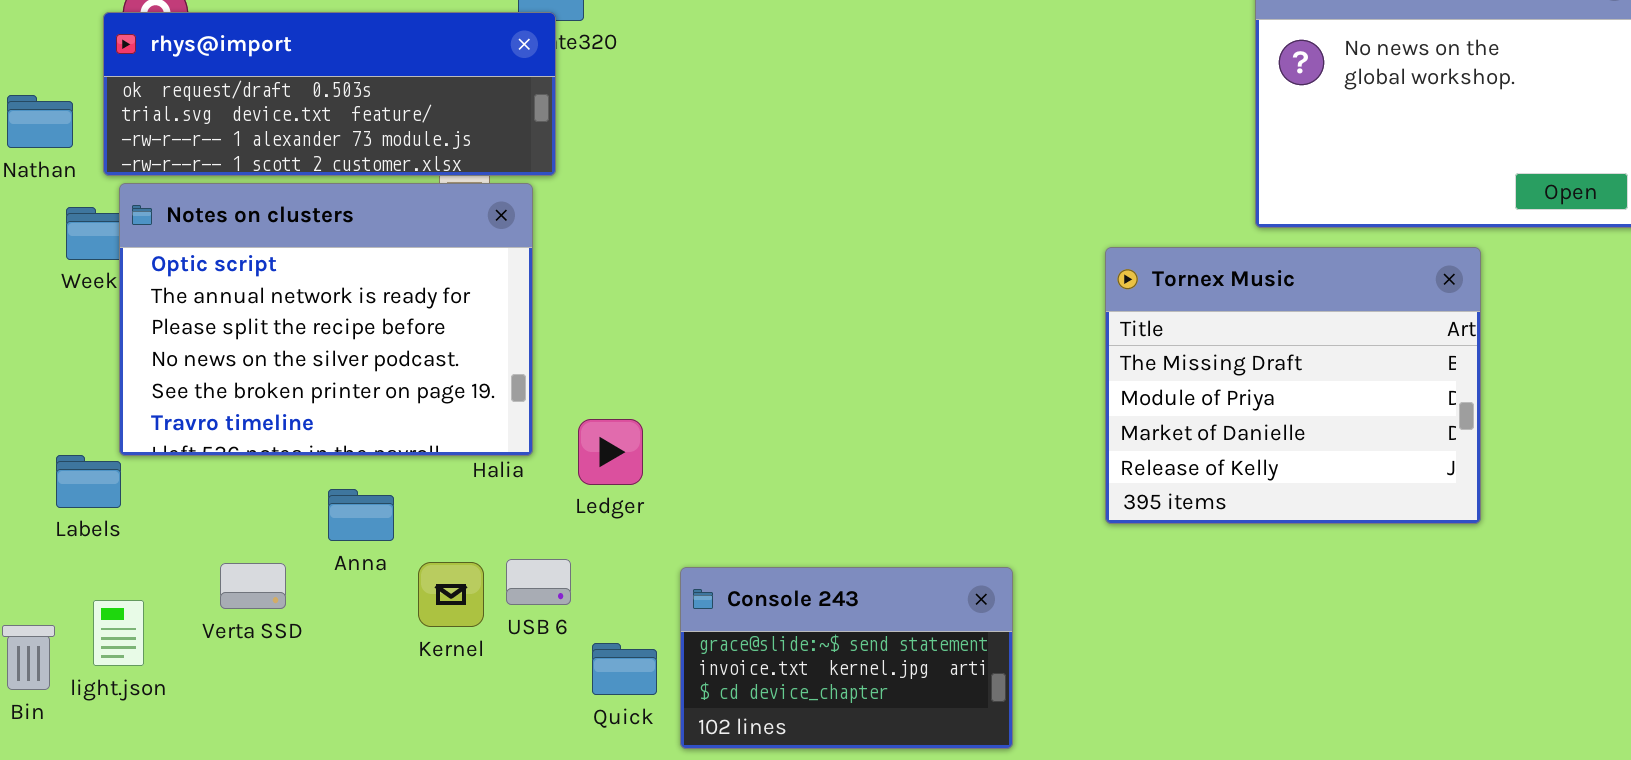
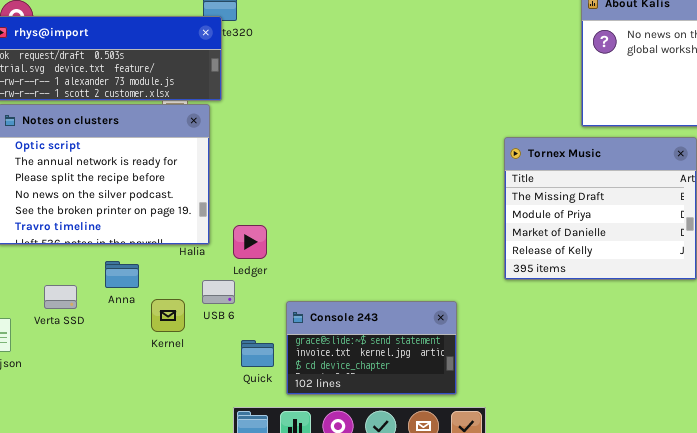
USB 6: [506,559,571,605] -> [202,280,235,304], moved
Verta SSD: [220,563,286,609] -> [44,285,77,309], moved

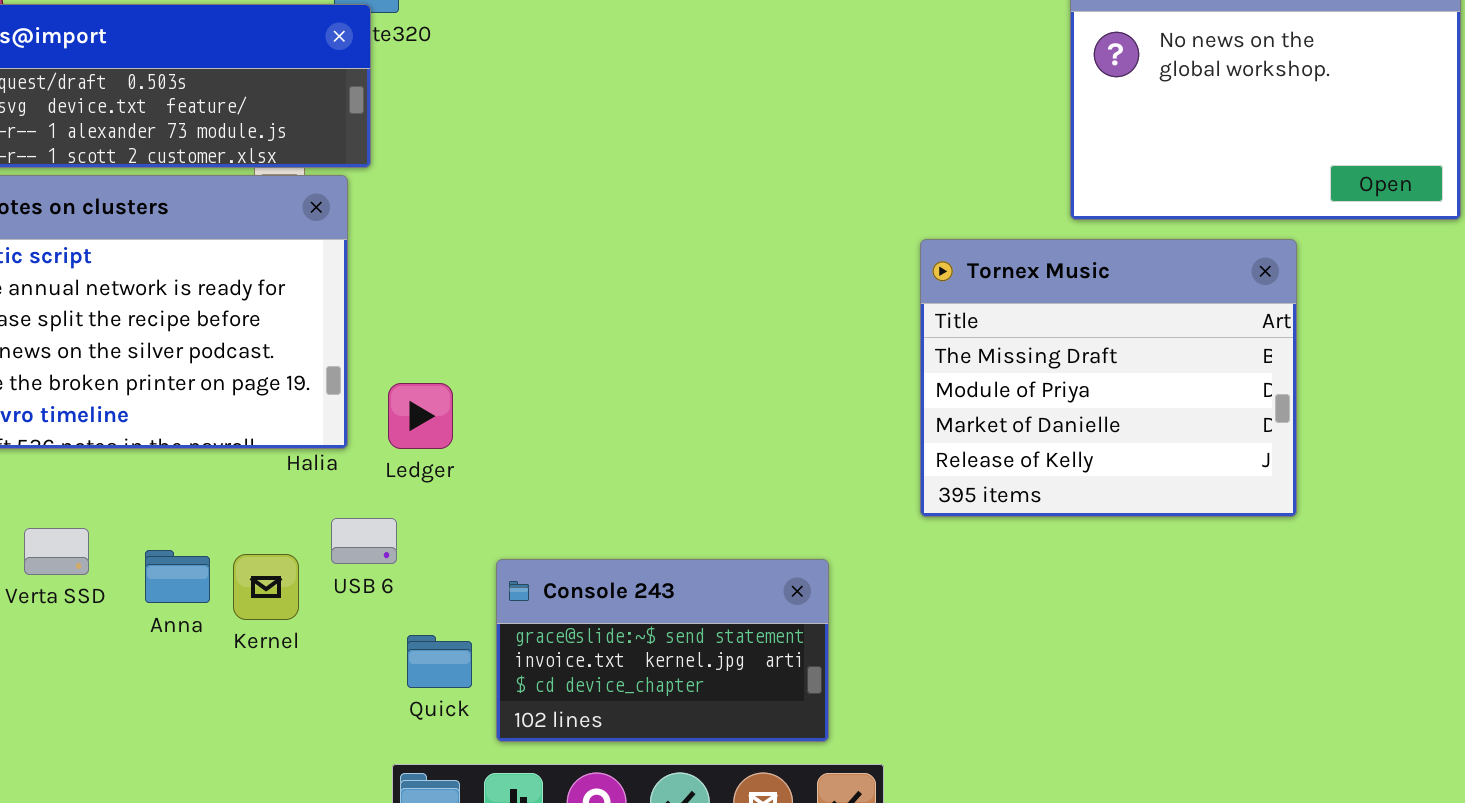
Ledger: [233,225,267,259] -> [388,383,453,449], moved
Anna: [105,261,139,288] -> [145,550,210,603], moved

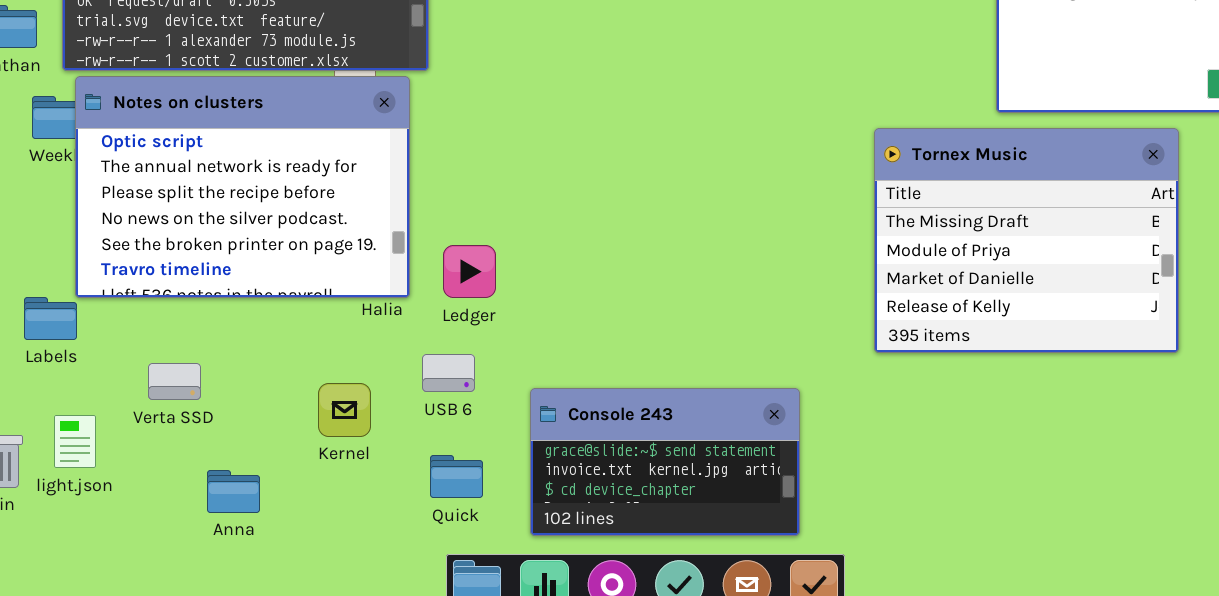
USB 6: [331,518,397,564] -> [422,354,475,392], moved
Anna: [145,550,210,603] -> [207,470,260,513], moved
Quick: [407,635,472,688] -> [430,455,483,498], moved

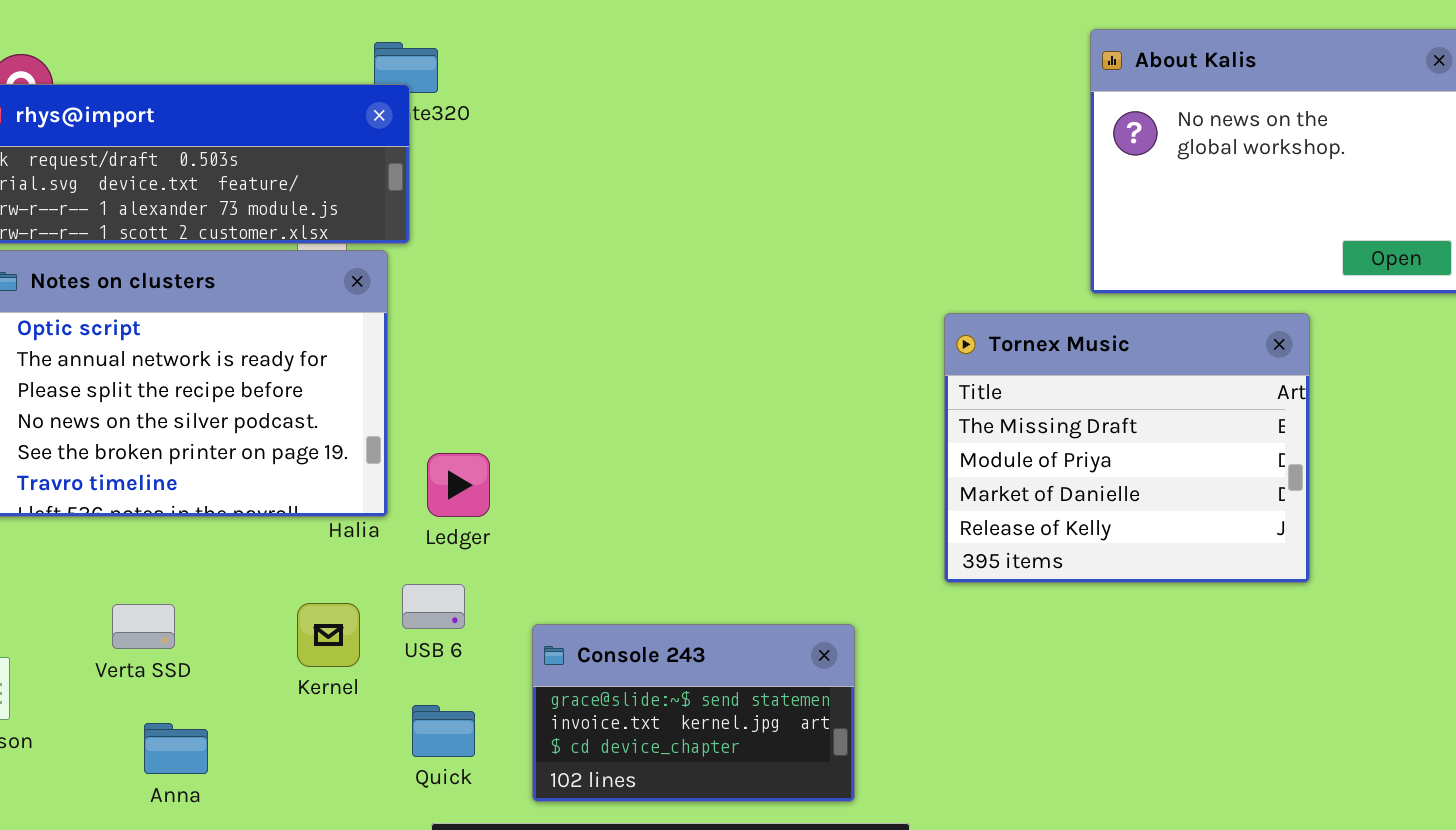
Verta SSD: [148,363,201,400] -> [112,604,175,649], moved
Kernel: [318,383,371,437] -> [297,603,360,667], moved

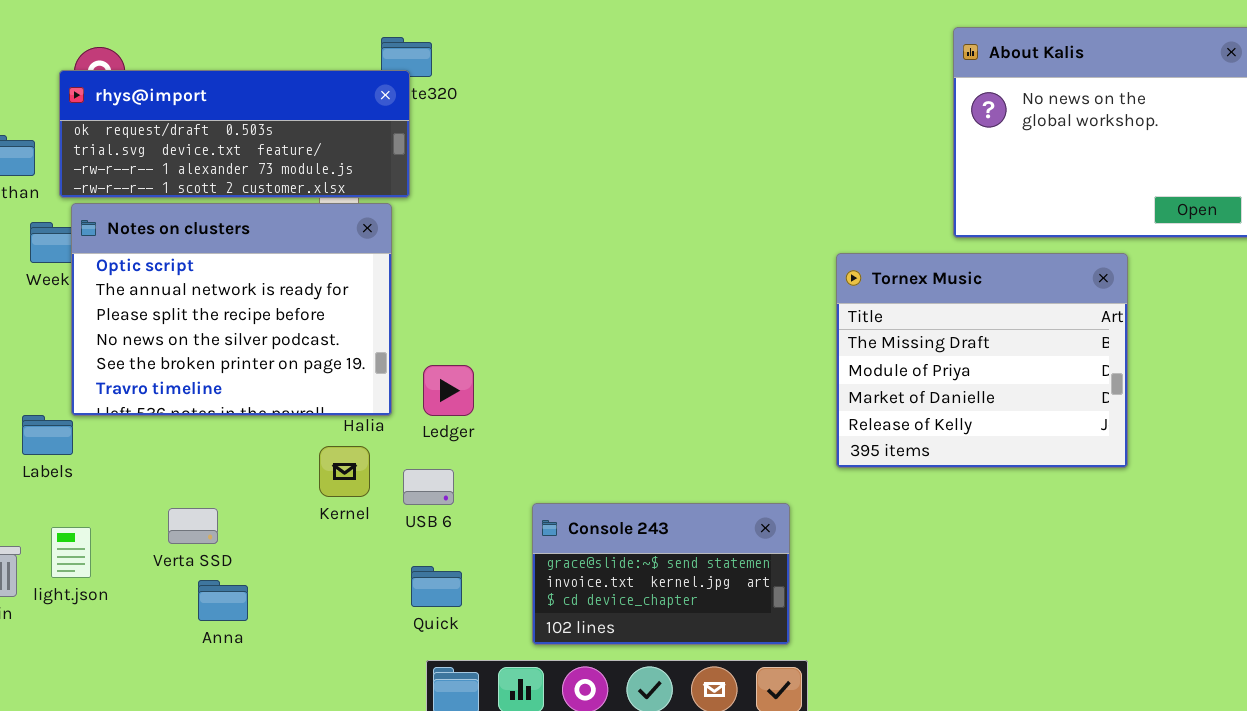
Kernel: [297,603,360,667] -> [319,446,370,497], moved
Verta SSD: [112,604,175,649] -> [168,508,218,544], moved
Console 243: [532,624,855,802] -> [532,503,790,645], moved

